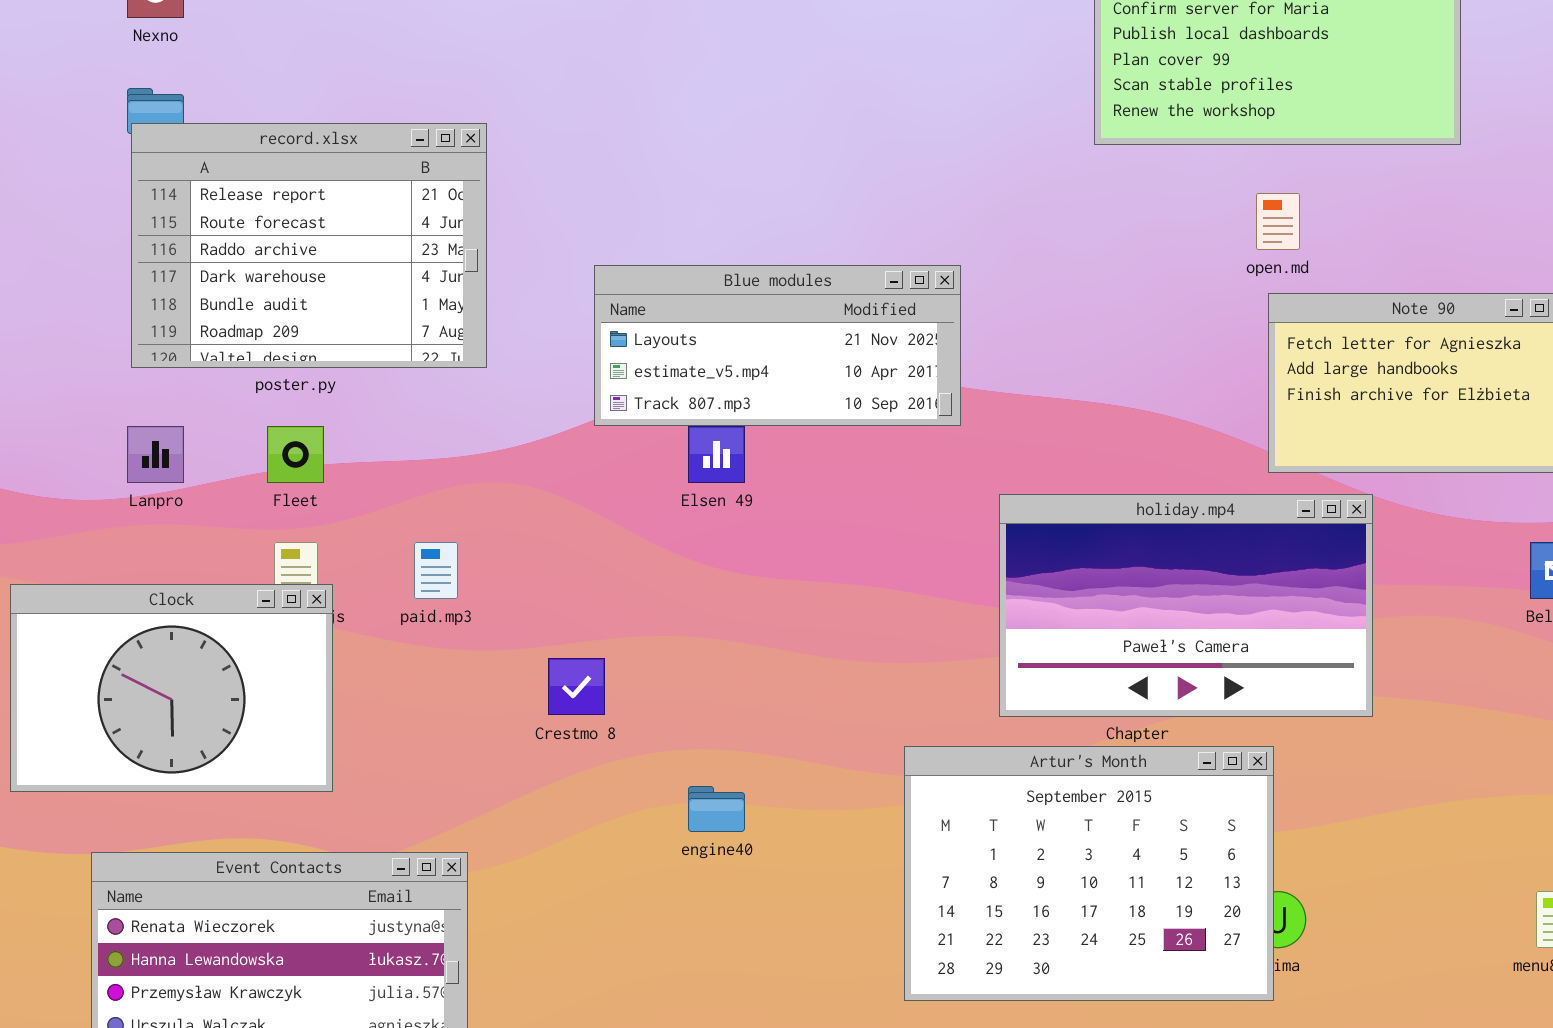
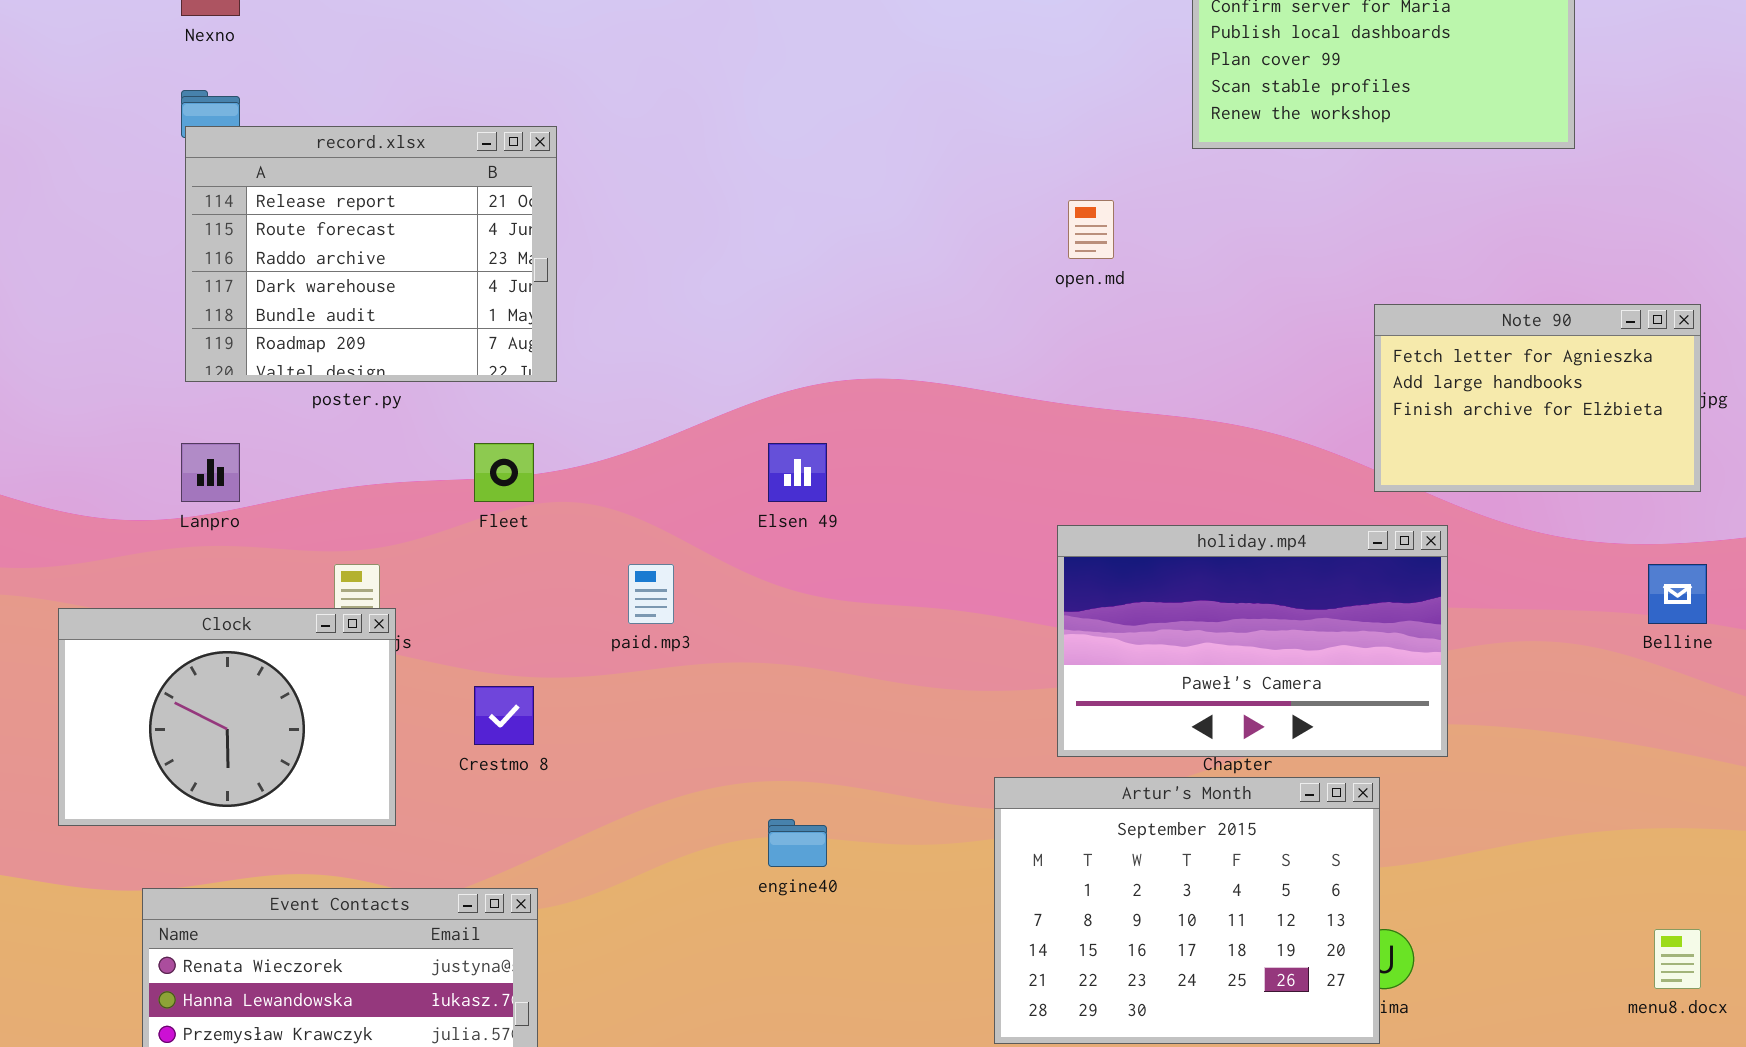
open.md: [1256,193,1300,250] -> [1068,200,1114,259], moved
Blue modules: [594,265,961,426] -> none, closed
Fleet: [267,426,324,483] -> [474,443,534,502], moved
holiday.mp4: [999,494,1373,717] -> [1057,525,1448,757], moved
paid.mp3: [414,542,458,599] -> [628,564,674,624], moved
Crestmo 8: [548,658,605,715] -> [474,686,534,745], moved

